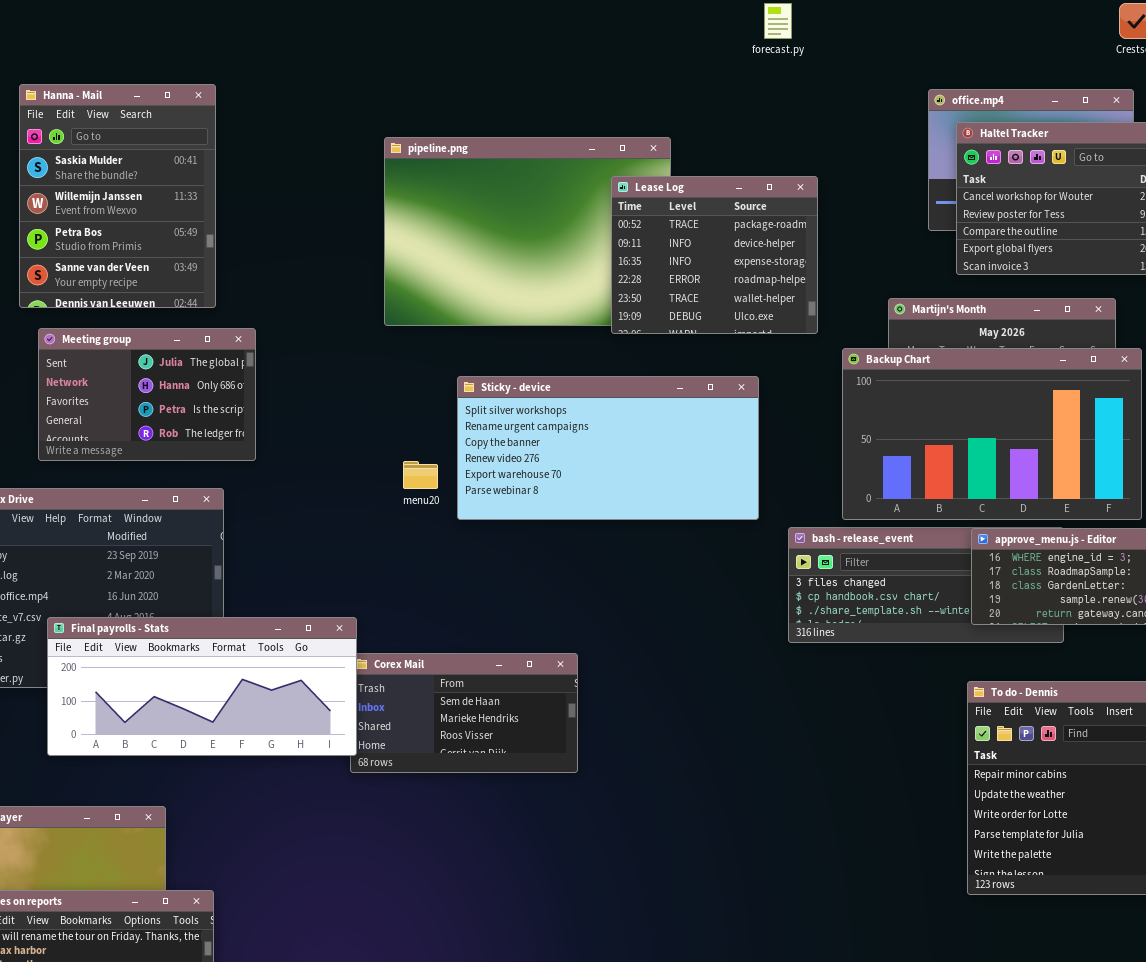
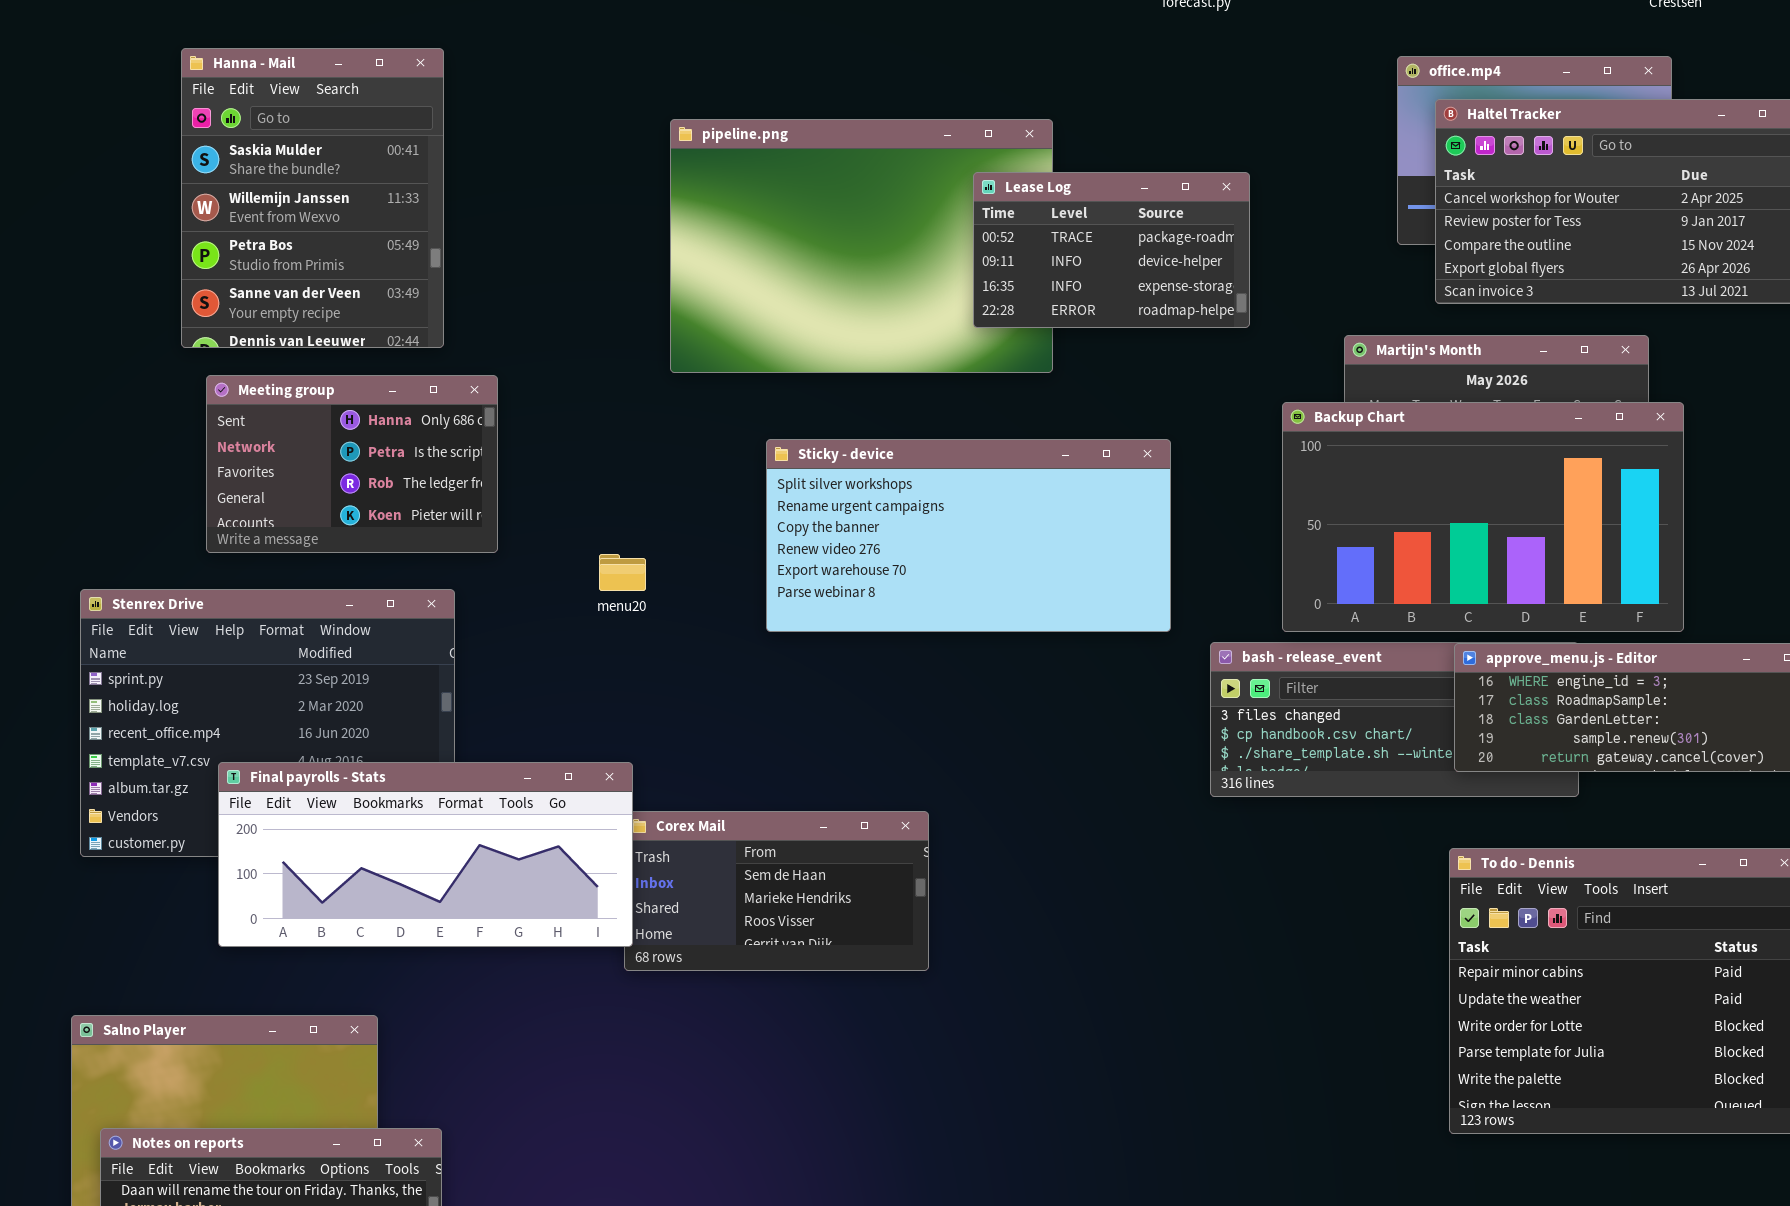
Lease Log: [611,176,818,334] -> [973,172,1250,328], resized
Meeting group: [38,328,256,461] -> [206,375,498,553], scrolled down 1 row
menu20: [403,461,438,489] -> [599,554,646,591], moved

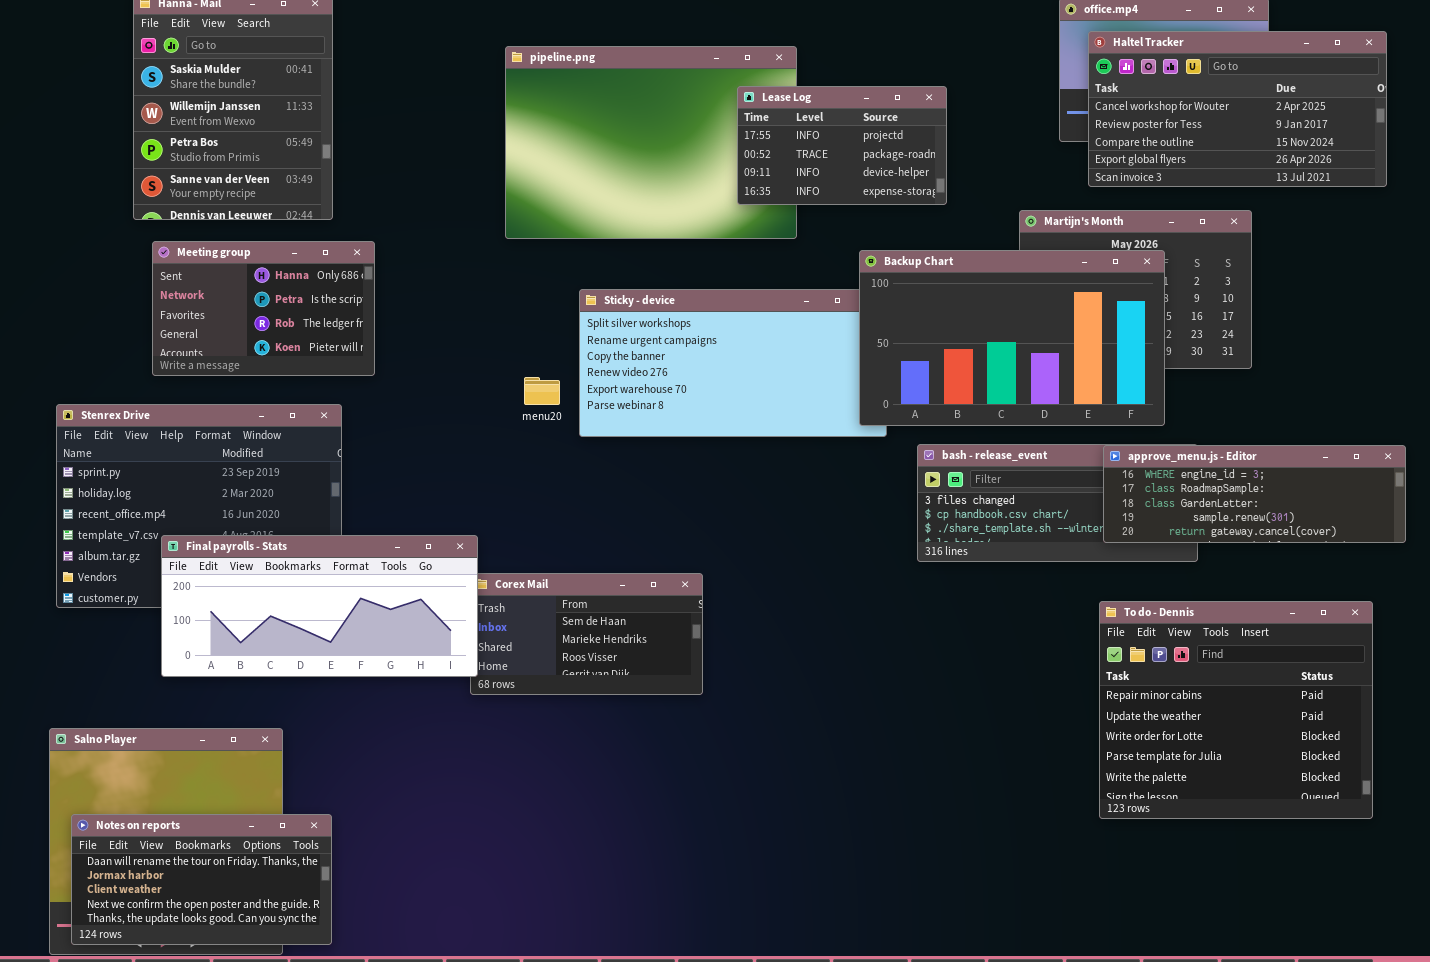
Lease Log: [973,172,1250,328] -> [737,86,947,205], scrolled up 1 row
Backup Chart: [1282,402,1684,632] -> [859,250,1165,426], moved
menu20: [599,554,646,591] -> [524,377,560,405], moved

